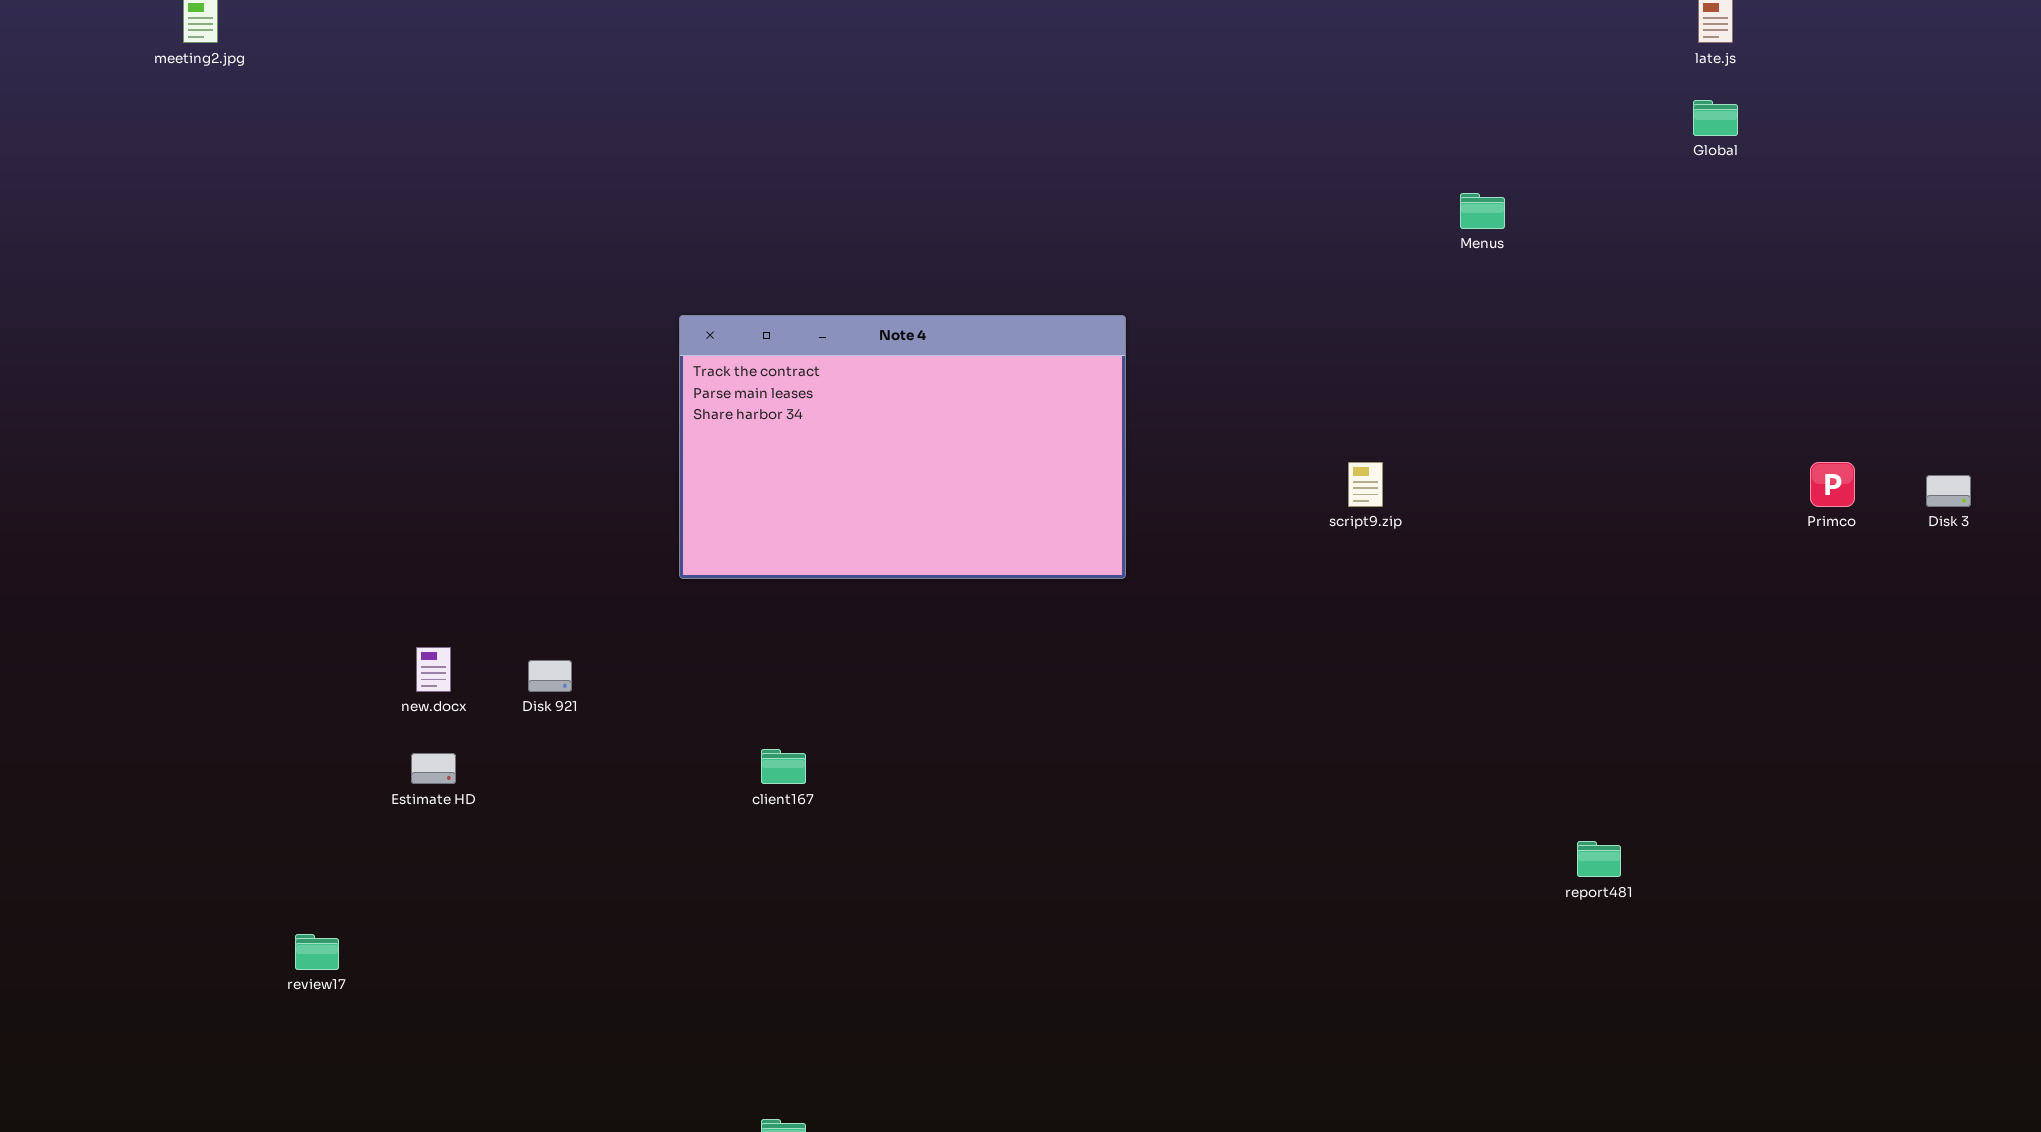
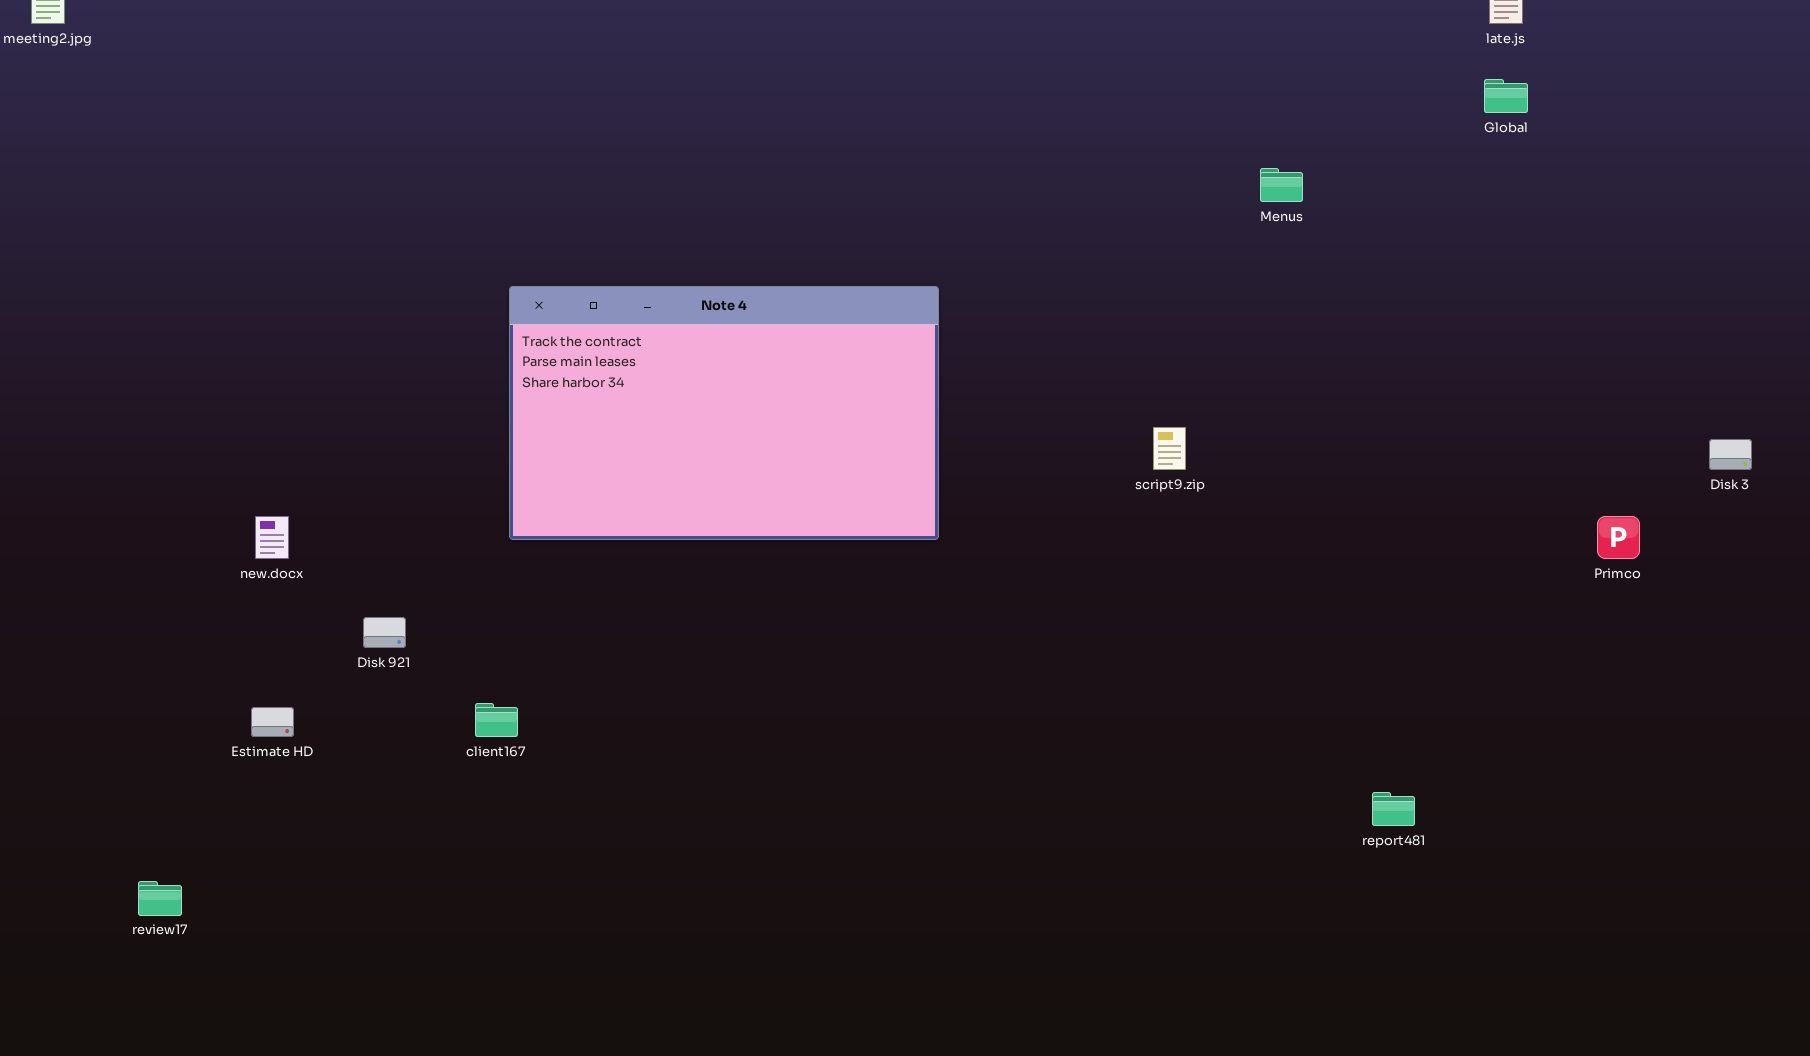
Primco: [1810,462,1855,507] -> [1597,516,1640,559], moved
new.docx: [416,647,451,692] -> [255,516,289,559], moved
client167: [761,749,806,784] -> [475,703,518,737], moved

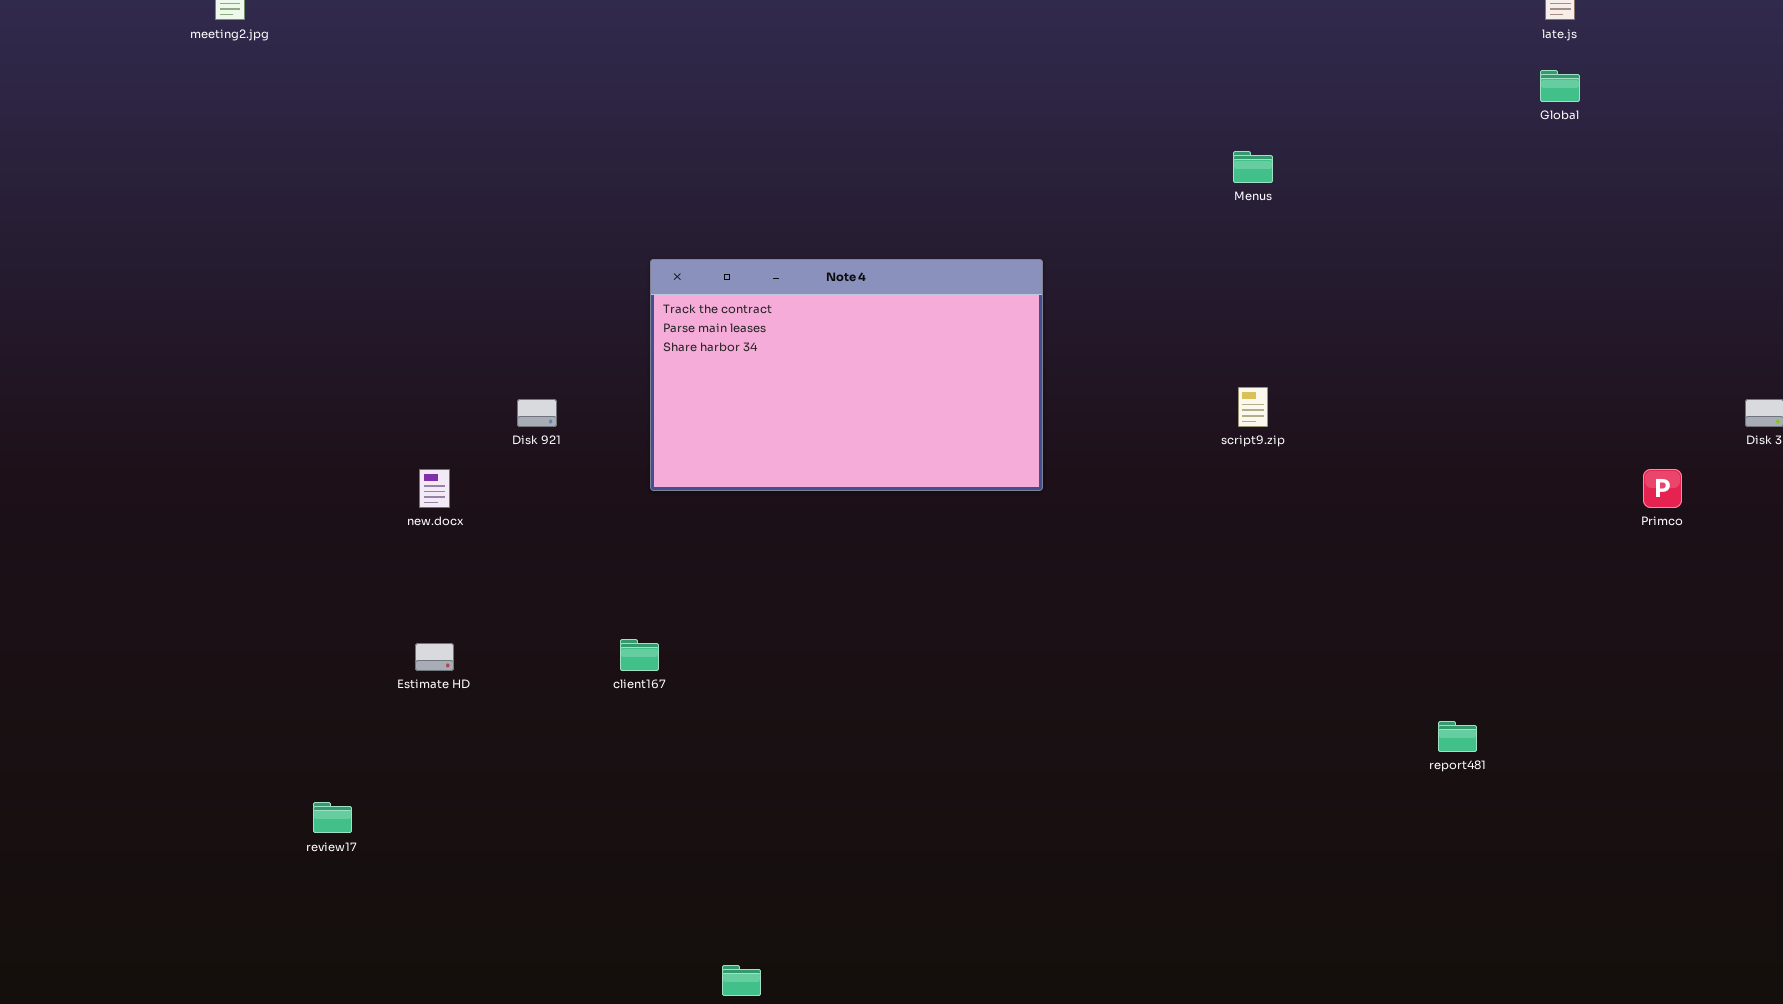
Menus: [1260,168,1303,202] -> [1233,151,1273,183], moved
Disk 921: [363,617,406,648] -> [517,399,557,427], moved

